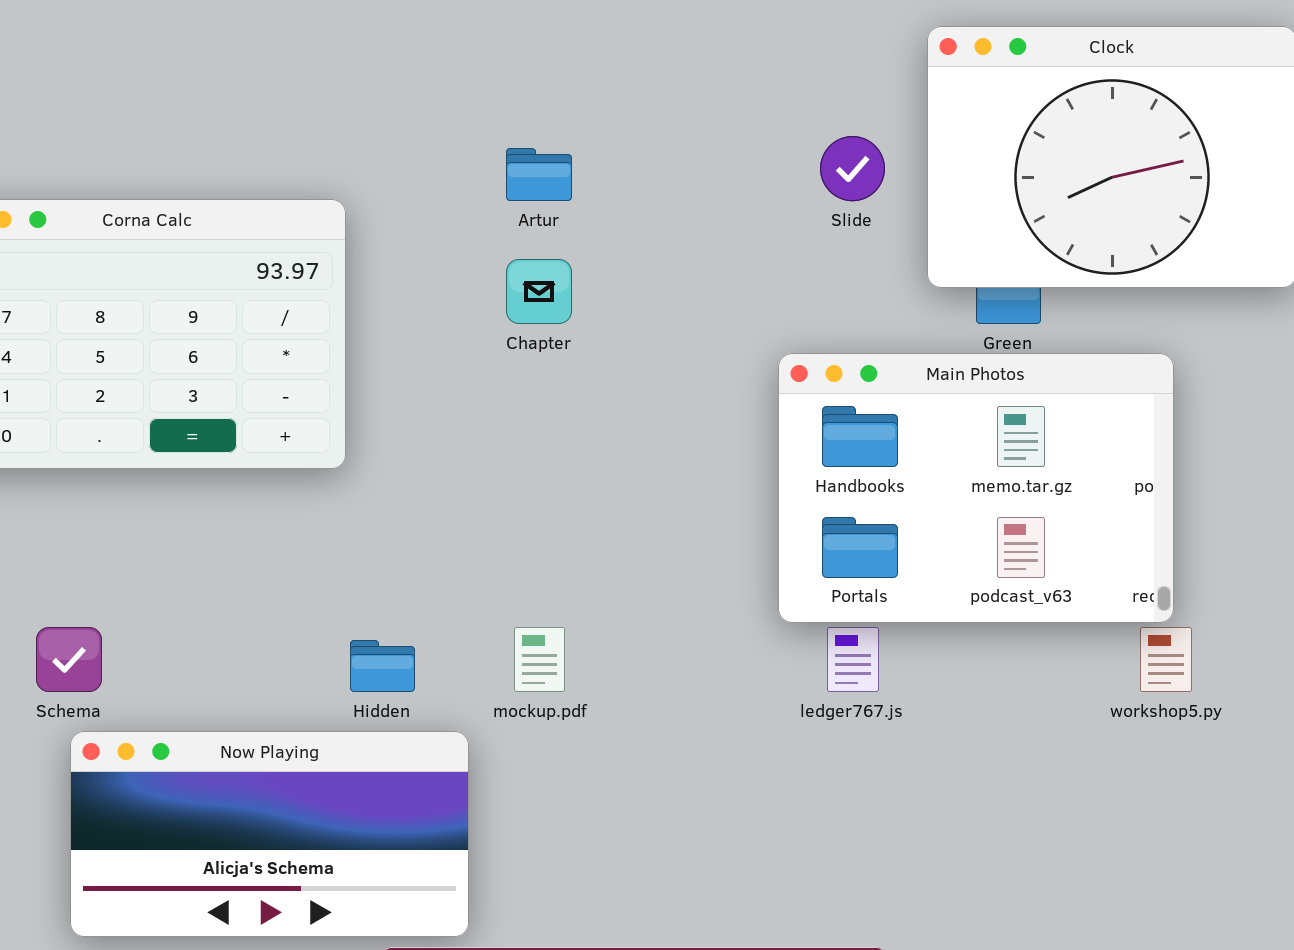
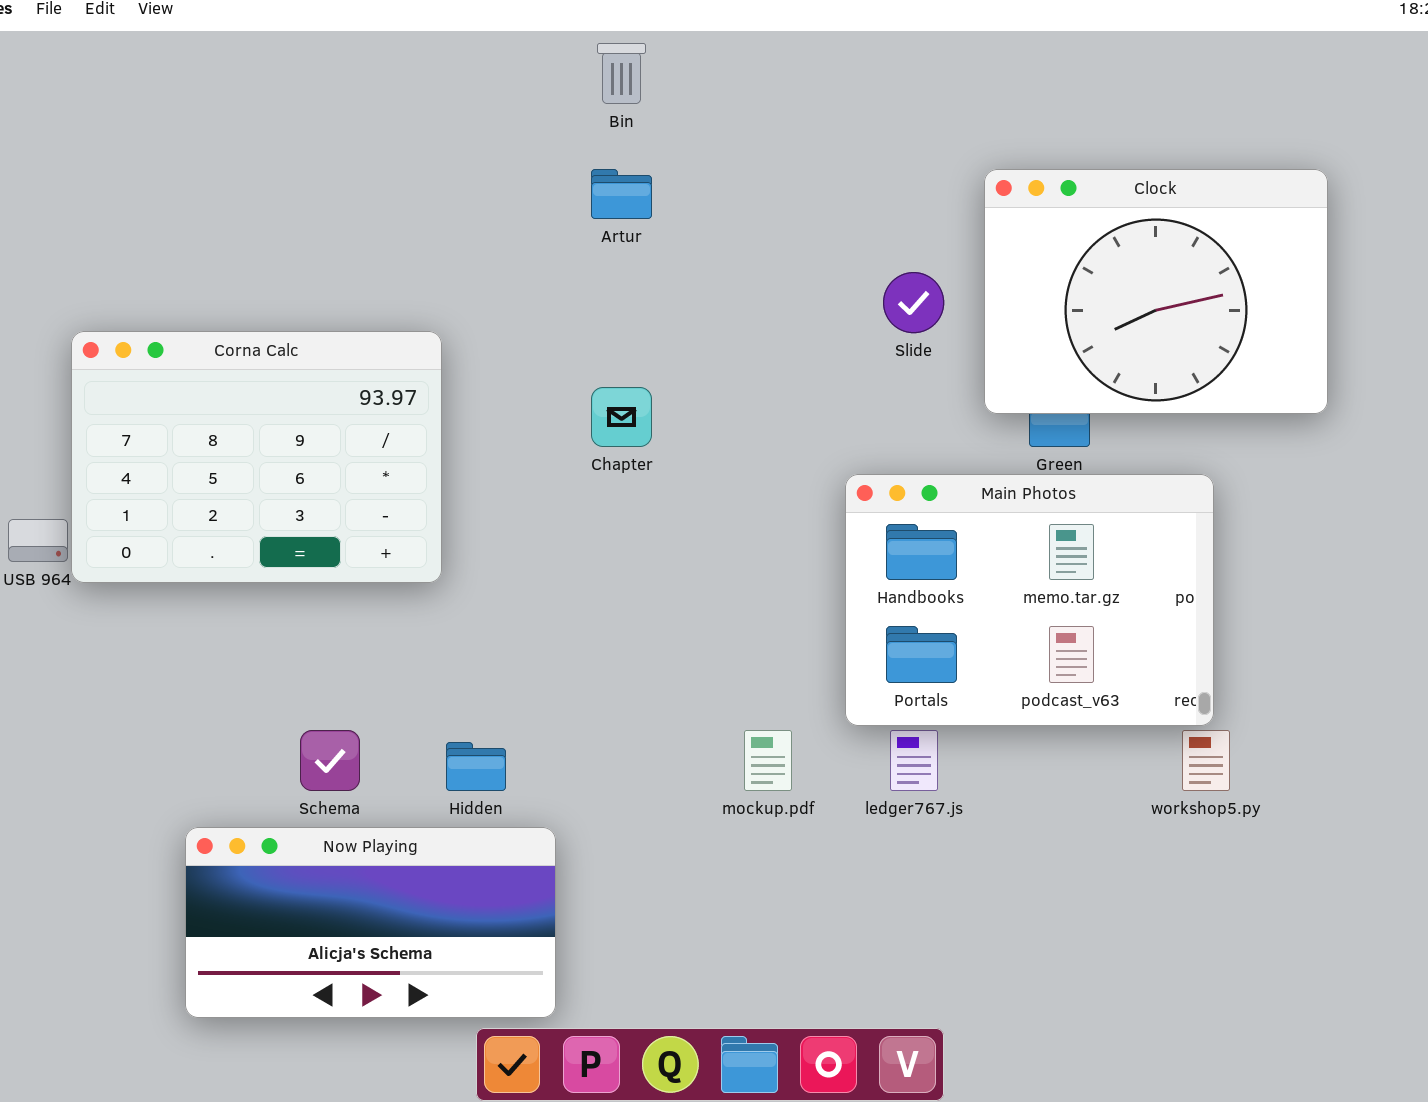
Artur: [506,148,572,201] -> [591,169,652,219], moved
Schema: [36,627,102,692] -> [300,730,360,791], moved
mockup.pdf: [514,627,565,692] -> [744,730,792,791], moved

